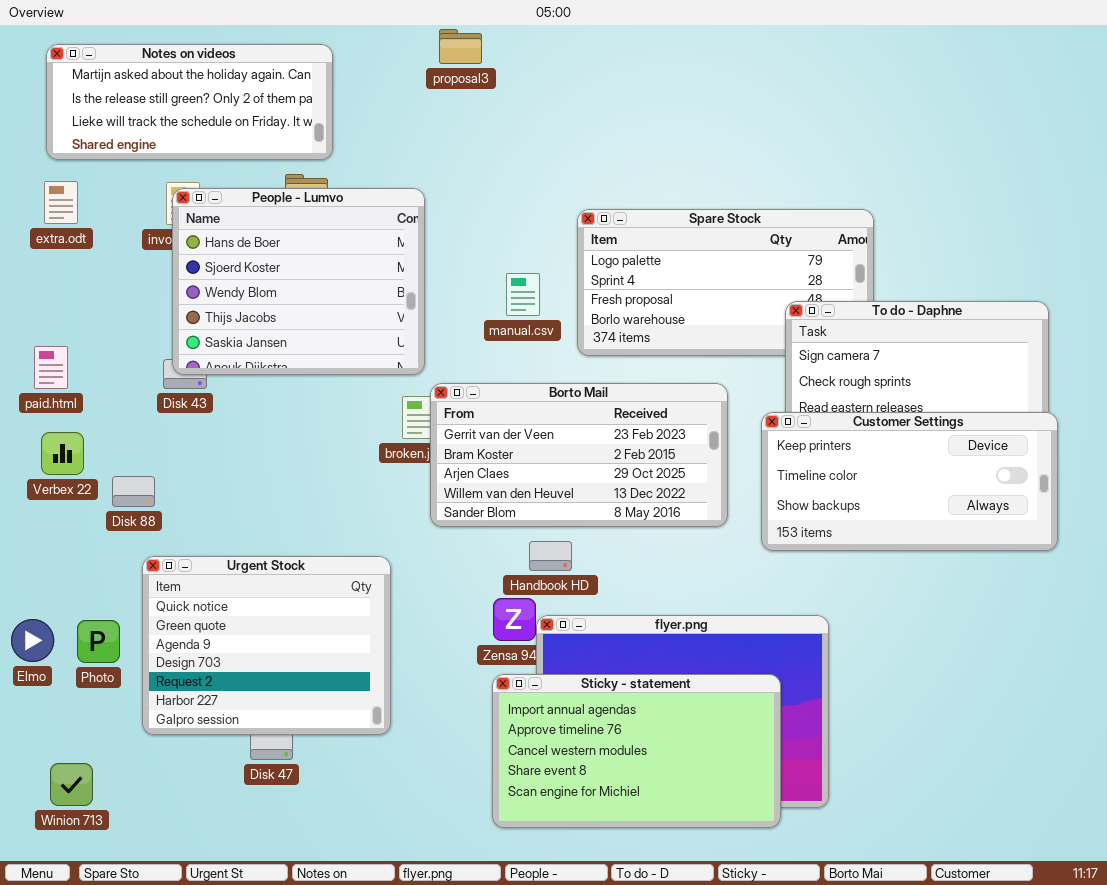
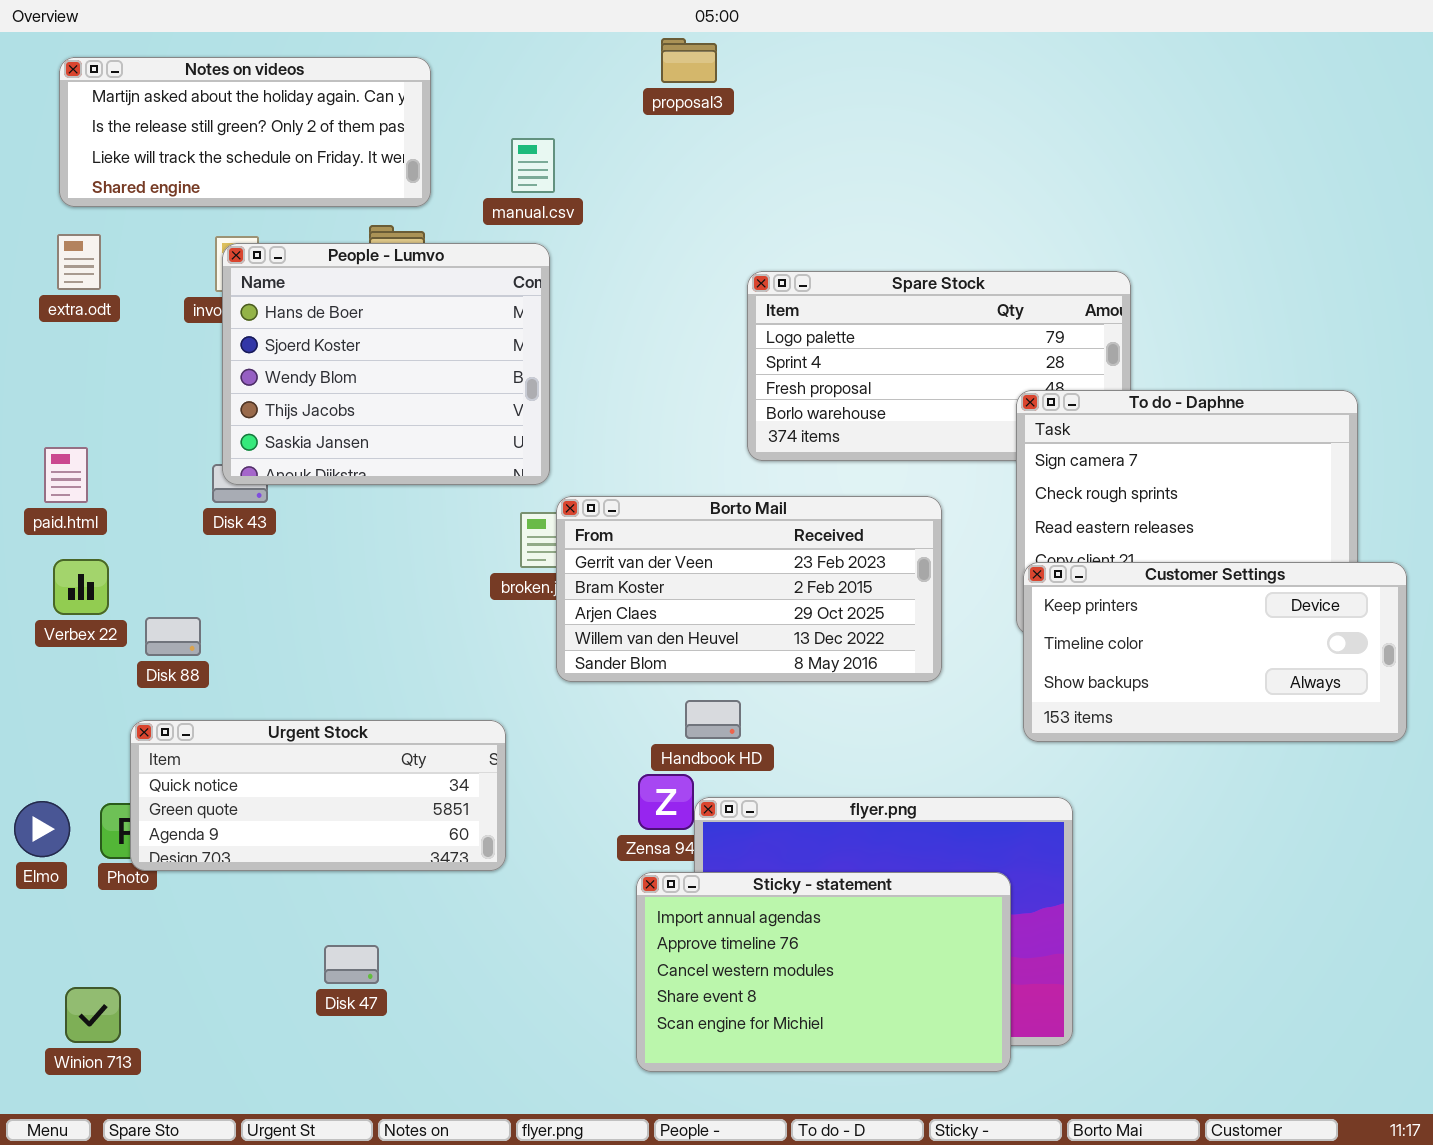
proposal3: [439,29,482,64] -> [661,38,717,83], moved
manual.csv: [506,273,540,316] -> [511,138,555,193], moved
Customer Settings: [761,412,1058,551] -> [1023,562,1407,742], moved
Urgent Stock: [142,556,391,735] -> [130,720,506,871], resized

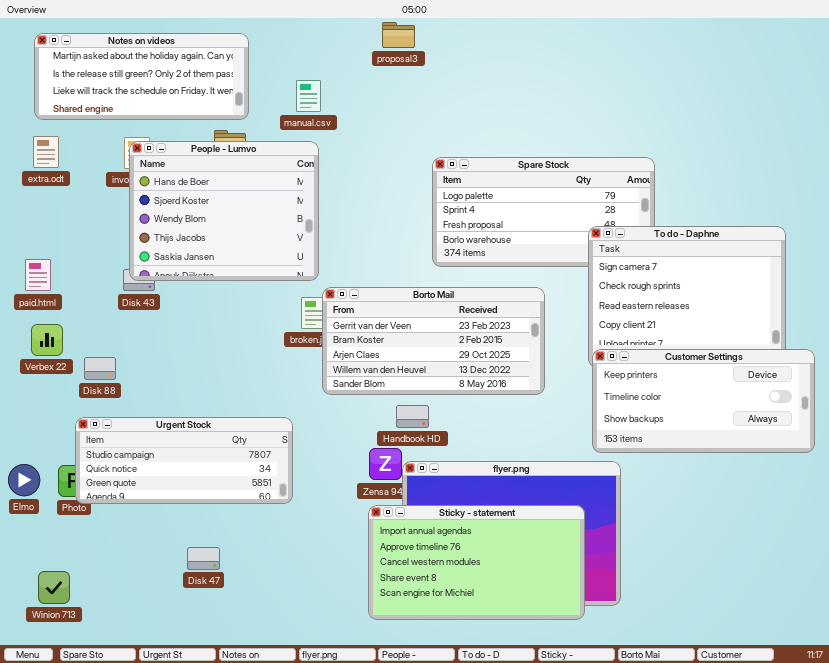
Customer Settings: [1023,562,1407,742] -> [592,349,815,453], moved
Urgent Stock: [130,720,506,871] -> [75,417,293,504], scrolled up 1 row

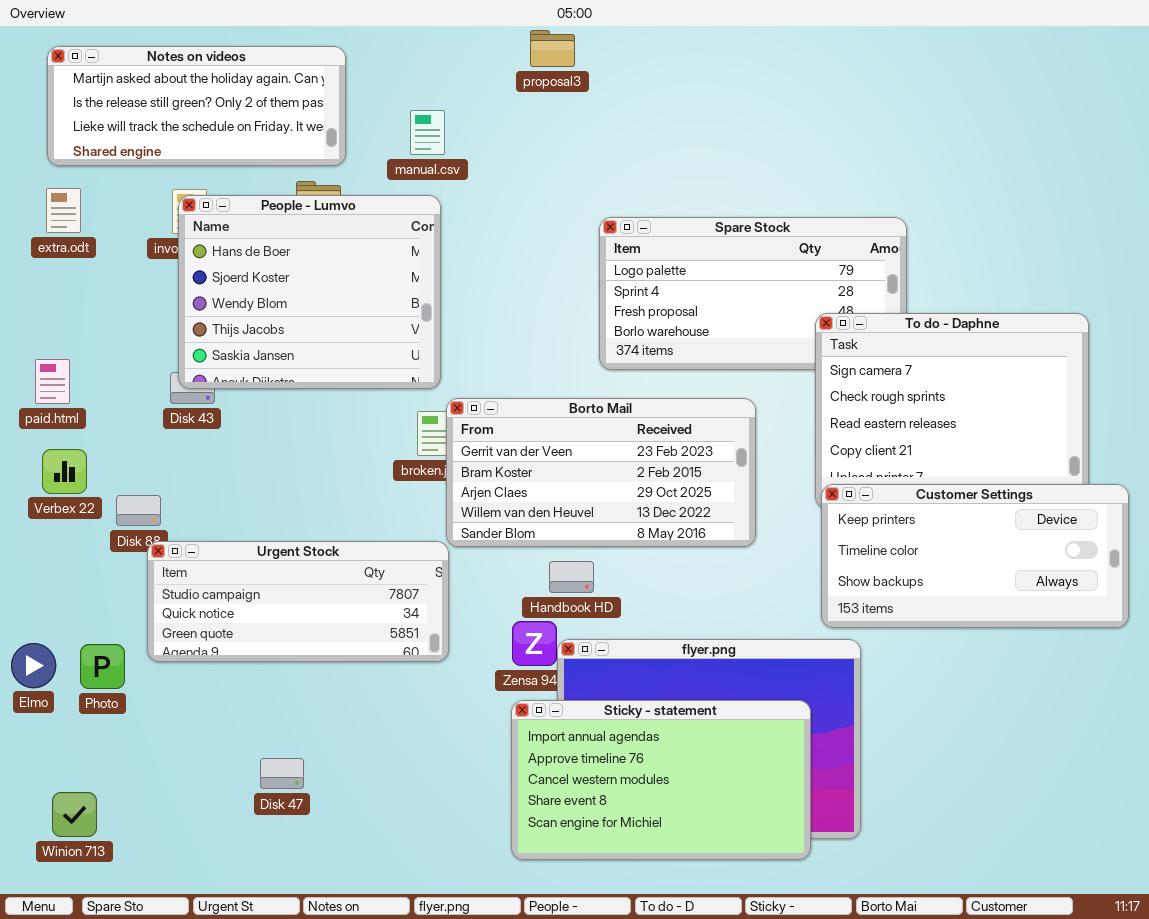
Urgent Stock: [75,417,293,504] -> [147,541,449,662], moved

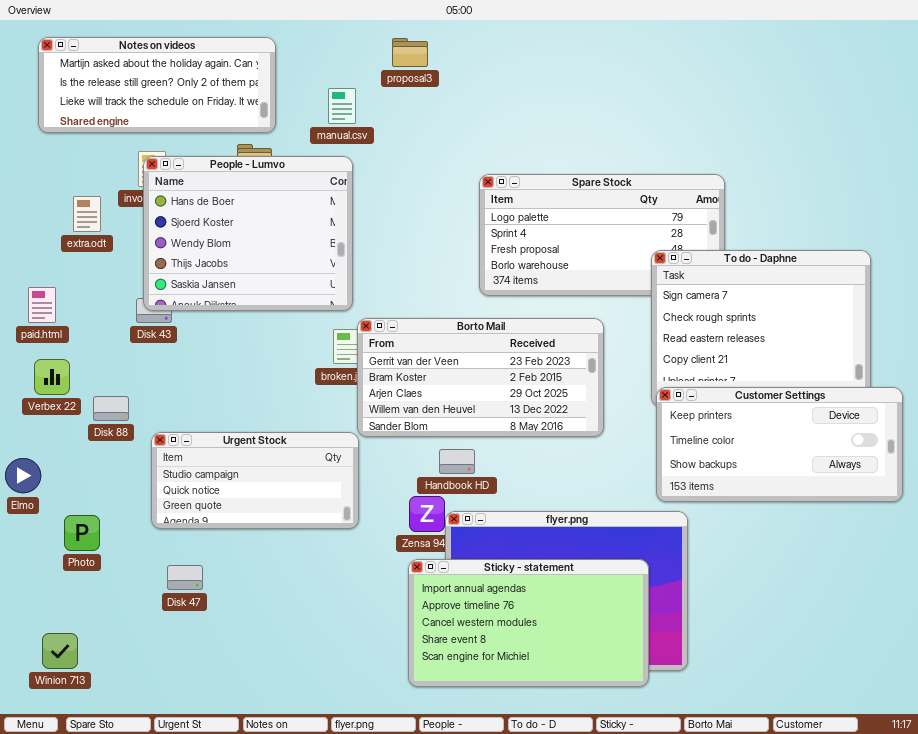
proposal3: [530,30,575,67] -> [392,38,428,67], moved
extra.odt: [46,188,81,233] -> [73,196,101,232], moved
Urgent Stock: [147,541,449,662] -> [151,432,359,529], resized
Elmo: [11,643,56,688] -> [5,458,41,493], moved
Disk 47: [260,758,304,789] -> [167,565,203,590], moved

